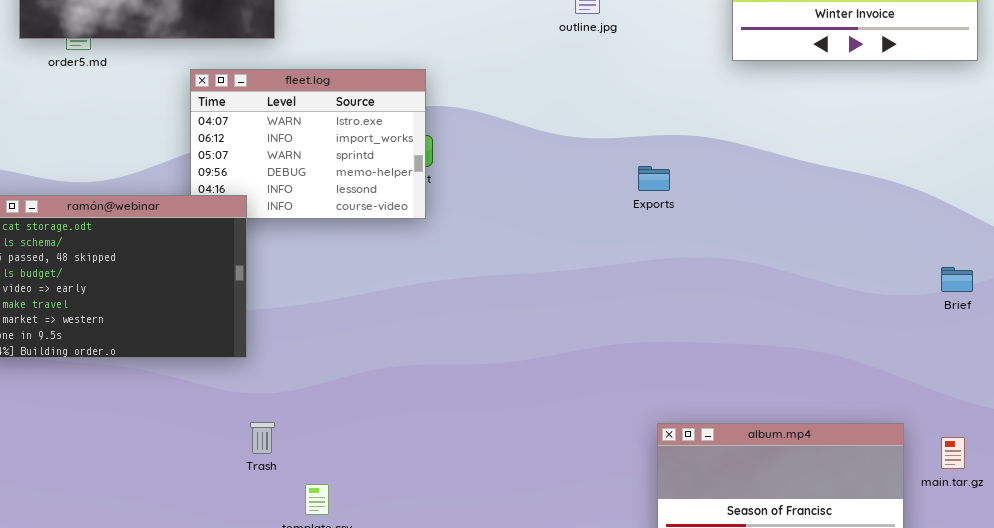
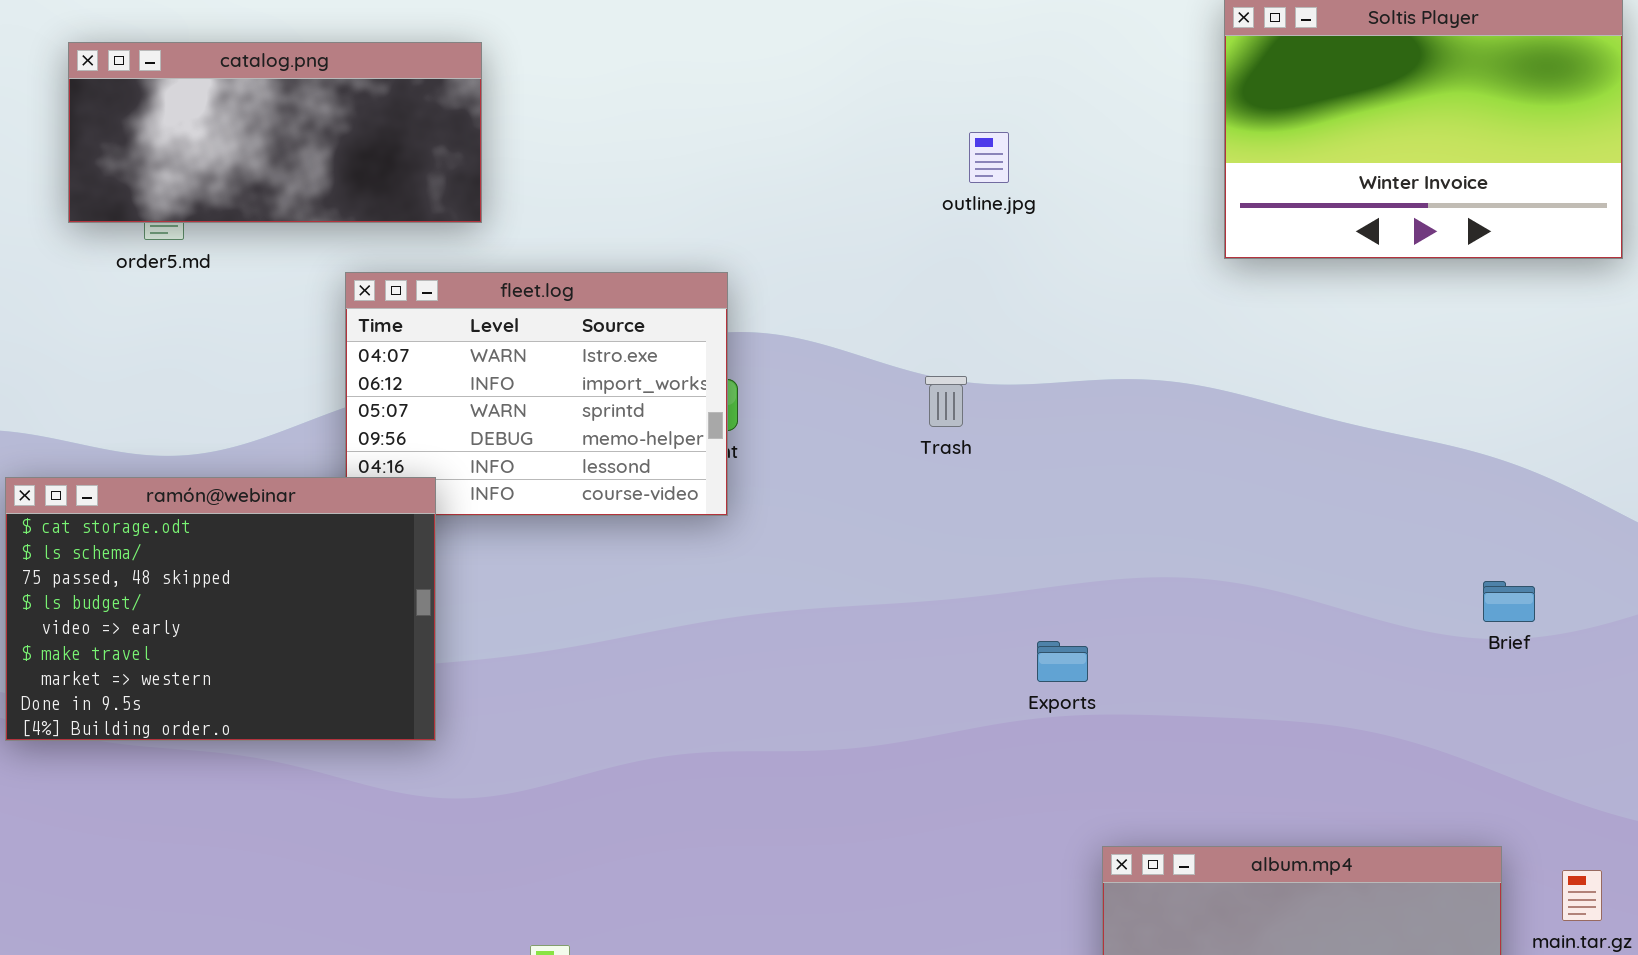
Exports: [638,166,670,191] -> [1037,641,1088,682], moved
Brief: [941,267,973,292] -> [1483,581,1535,622], moved
Trash: [250,422,275,454] -> [925,376,967,427], moved

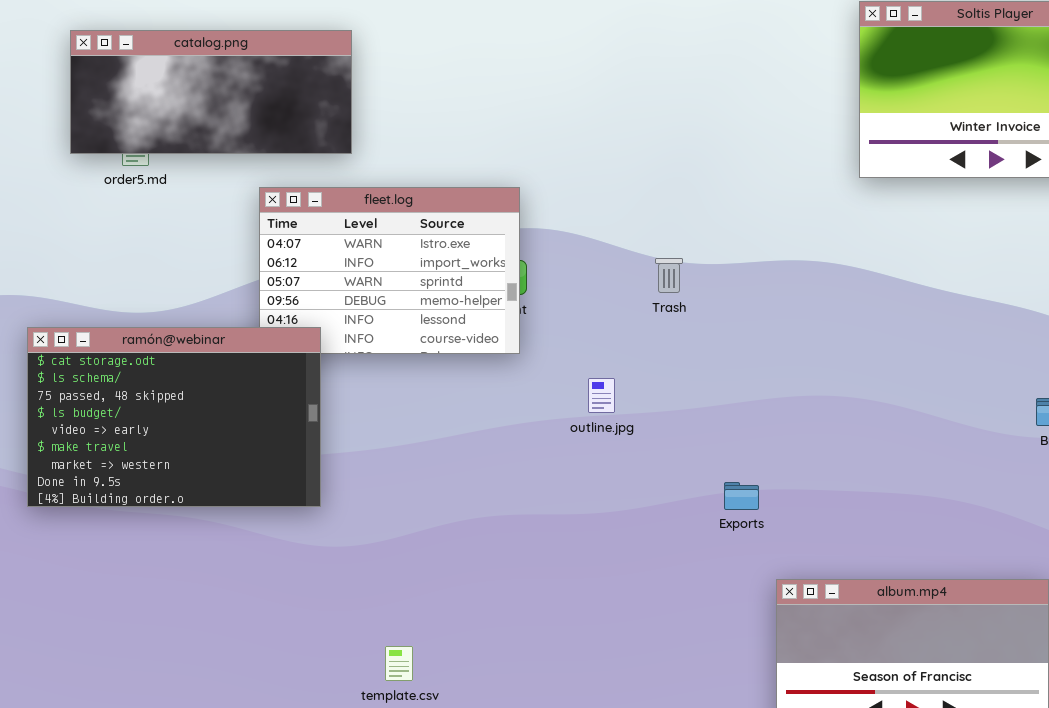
outline.jpg: [969,132,1009,183] -> [588,378,615,413], moved
Exports: [1037,641,1088,682] -> [724,482,759,510], moved

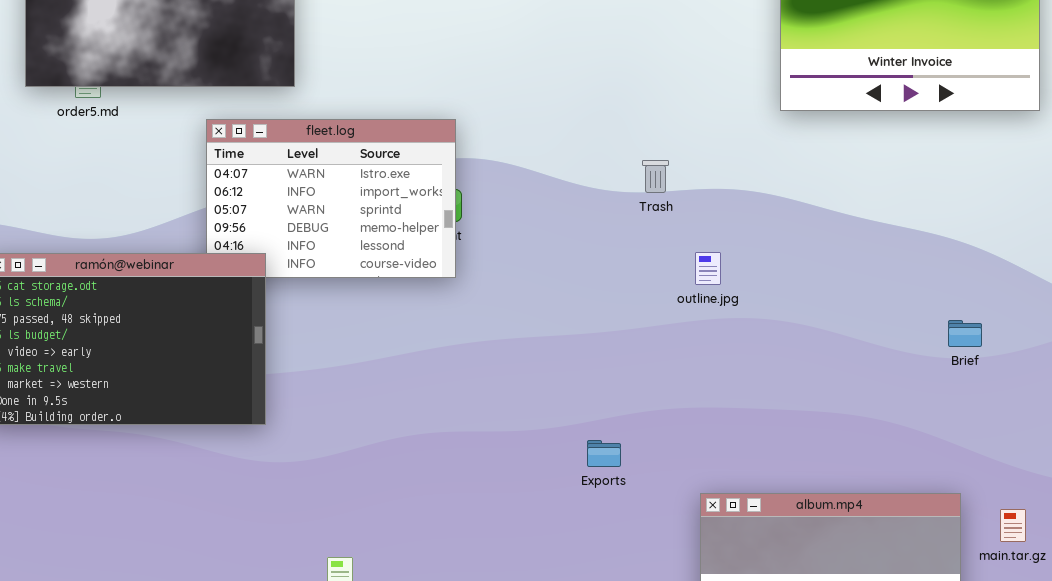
Trash: [655,258,683,293] -> [642,160,669,193], moved
outline.jpg: [588,378,615,413] -> [695,252,721,285], moved
Exports: [724,482,759,510] -> [587,440,621,467], moved

